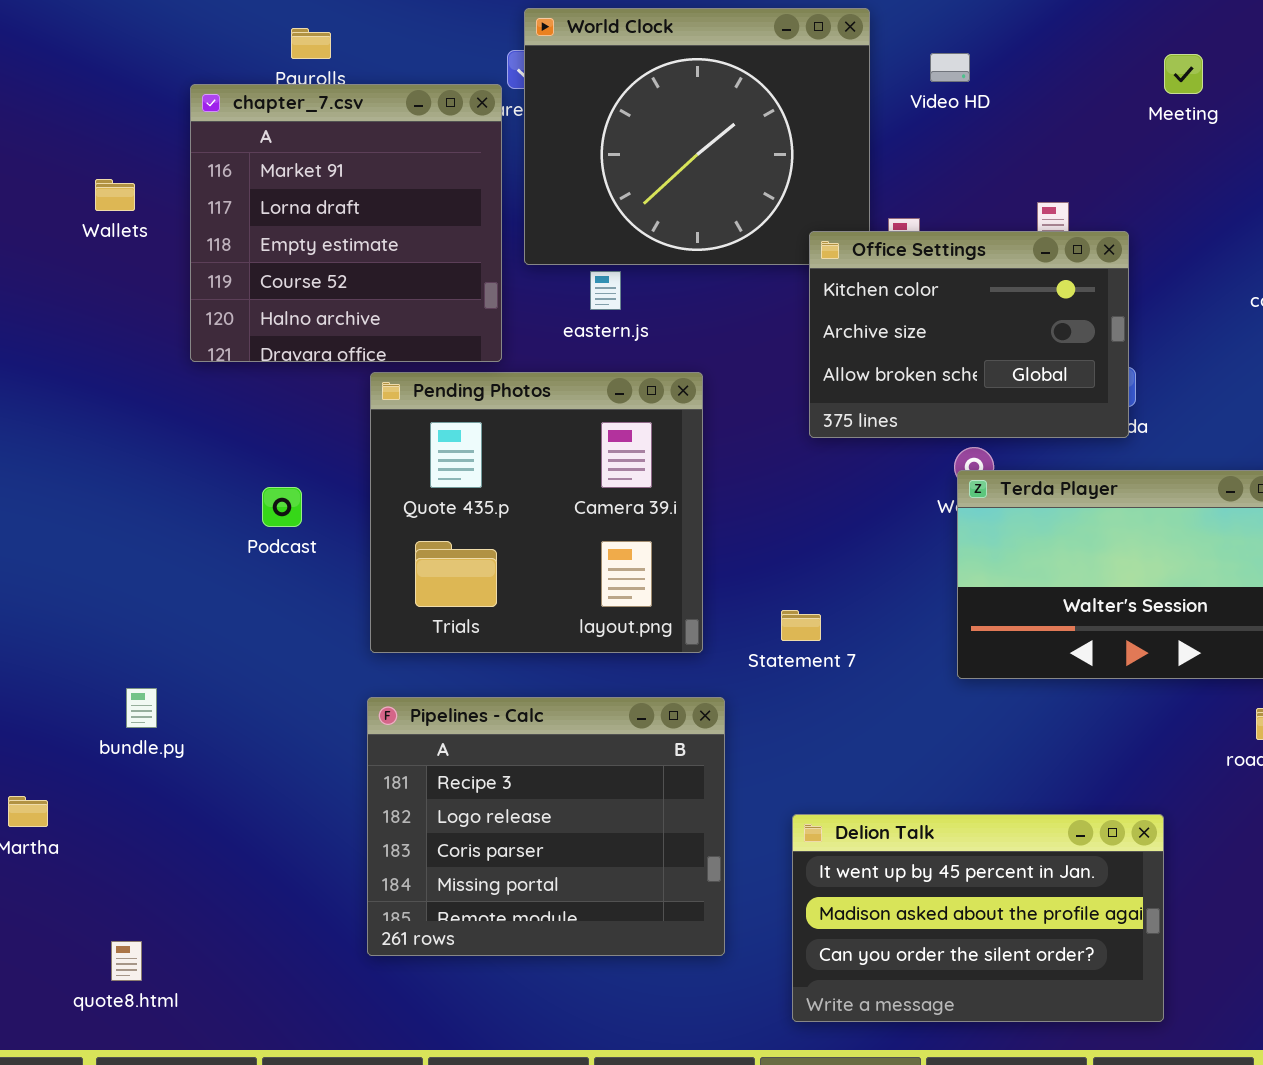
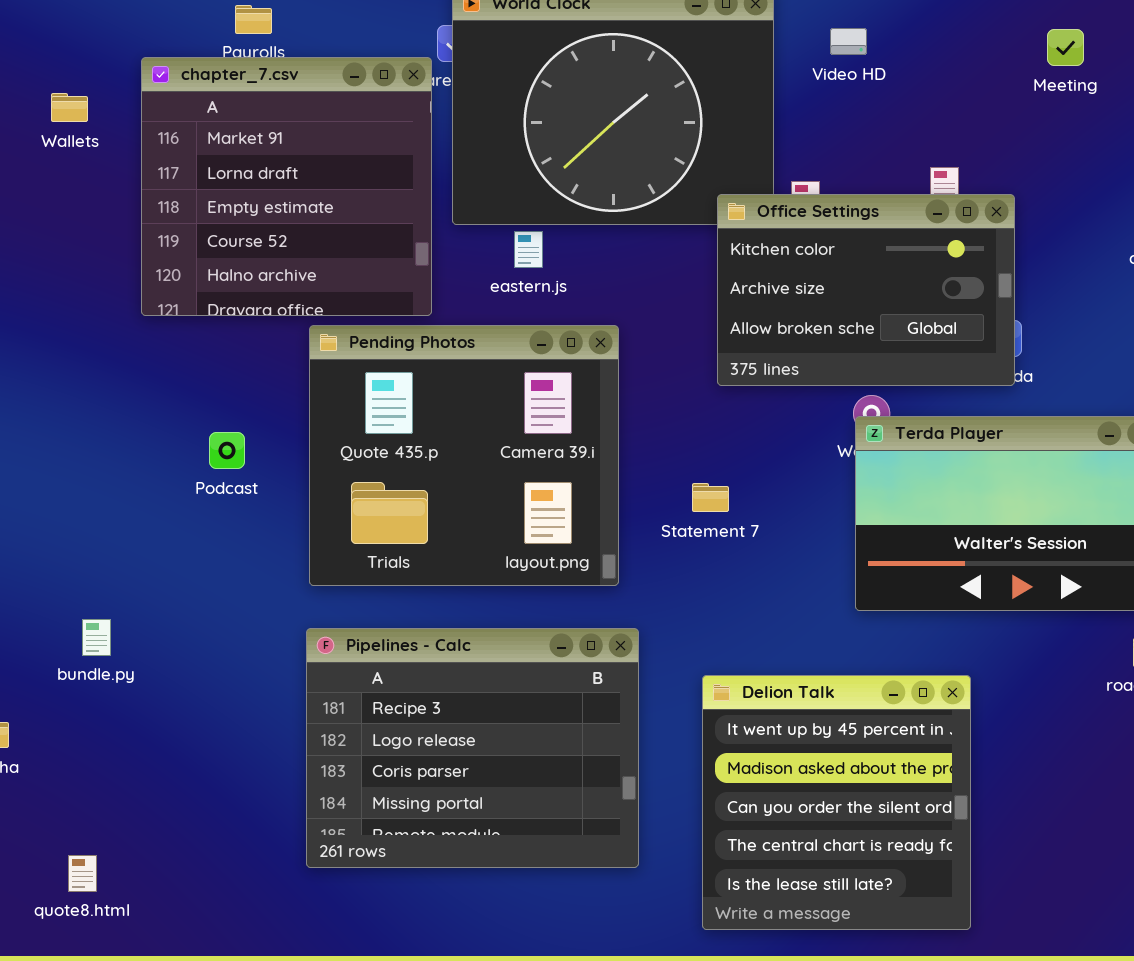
Wallets: [95,179,135,211] -> [51,93,88,122], moved
Statement 7: [781,610,821,641] -> [692,483,729,512], moved
Delion Talk: [792,814,1164,1022] -> [702,675,971,930], resized

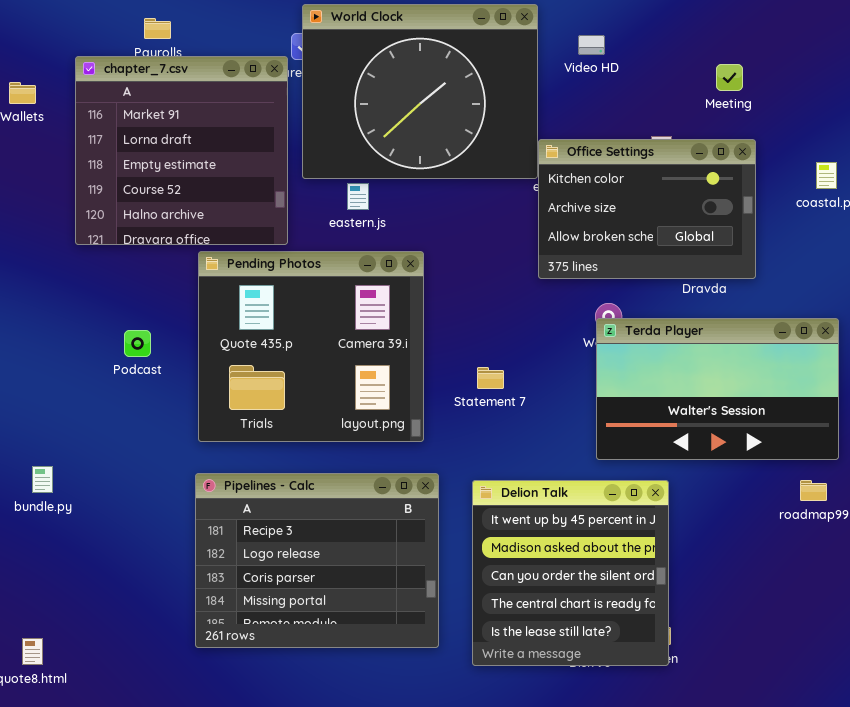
Meeting: [1047,29,1084,66] -> [716,64,743,91], moved
Office Settings: [717,194,1015,386] -> [538,139,756,279], moved
Delion Talk: [702,675,971,930] -> [472,480,669,666], moved

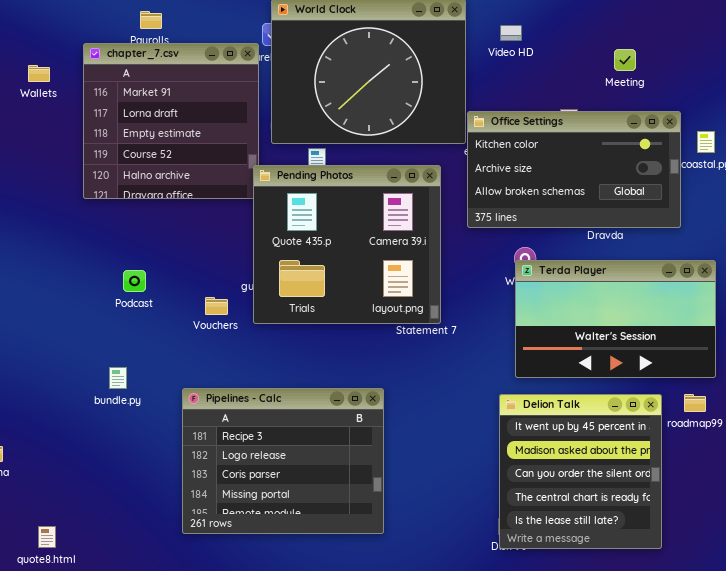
Office Settings: [538,139,756,279] -> [467,111,681,228], resized
Pending Photos: [198,251,424,442] -> [253,165,441,324], moved
bundle.py: [32,466,53,493] -> [109,367,127,389], moved
Delion Talk: [472,480,669,666] -> [499,394,662,549], moved

